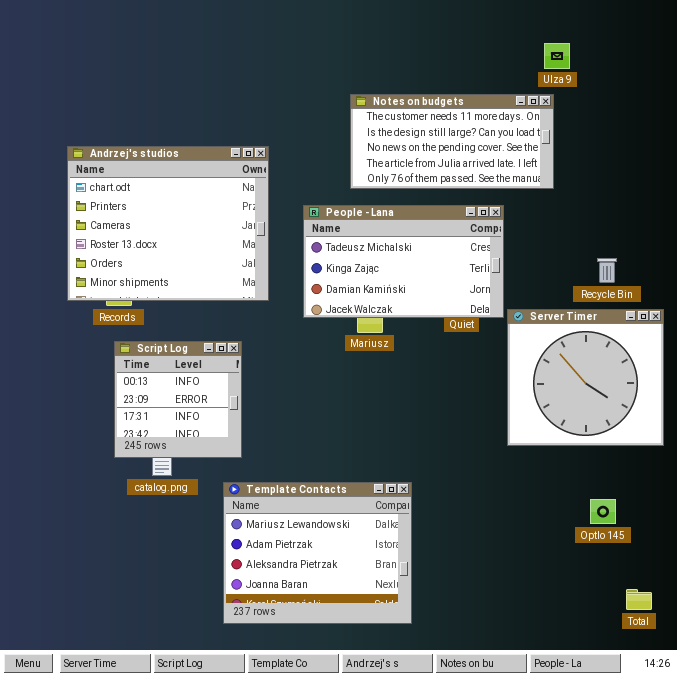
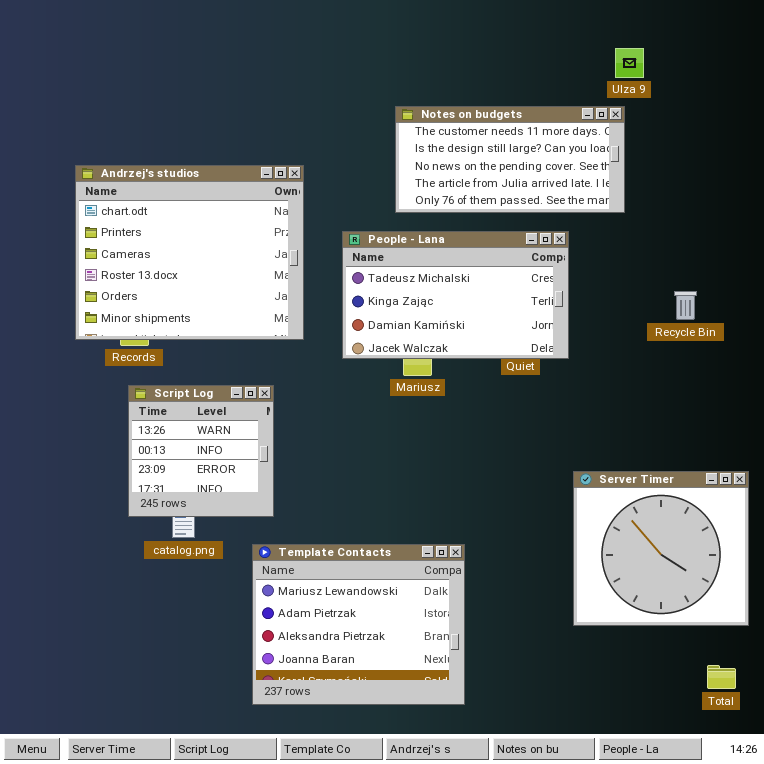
Server Timer: [507,309,664,446] -> [573,471,749,626], moved
Script Log: [114,341,242,458] -> [128,385,274,517], scrolled up 1 row

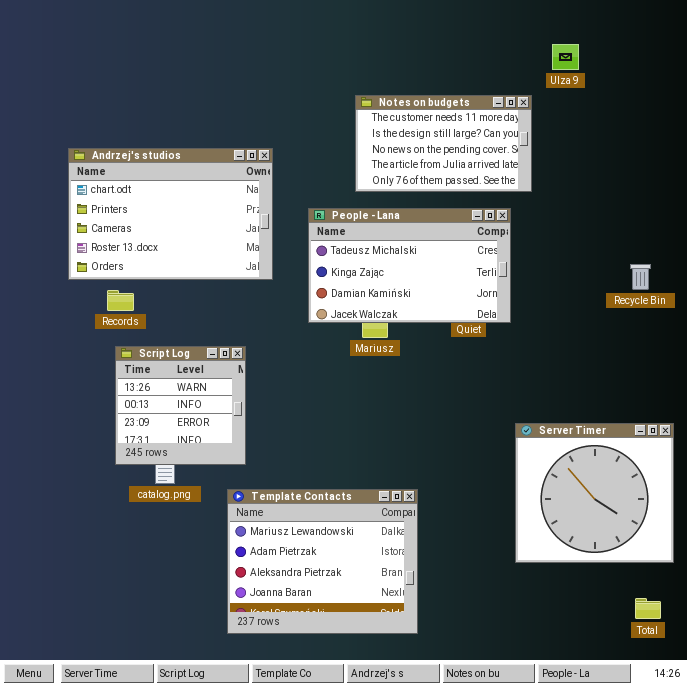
Notes on budgets: [395,106,625,213] -> [355,95,532,192], resized
Andrzej's studios: [75,165,304,340] -> [68,148,273,280], resized
Recycle Bin: [674,291,697,320] -> [630,264,651,290], moved

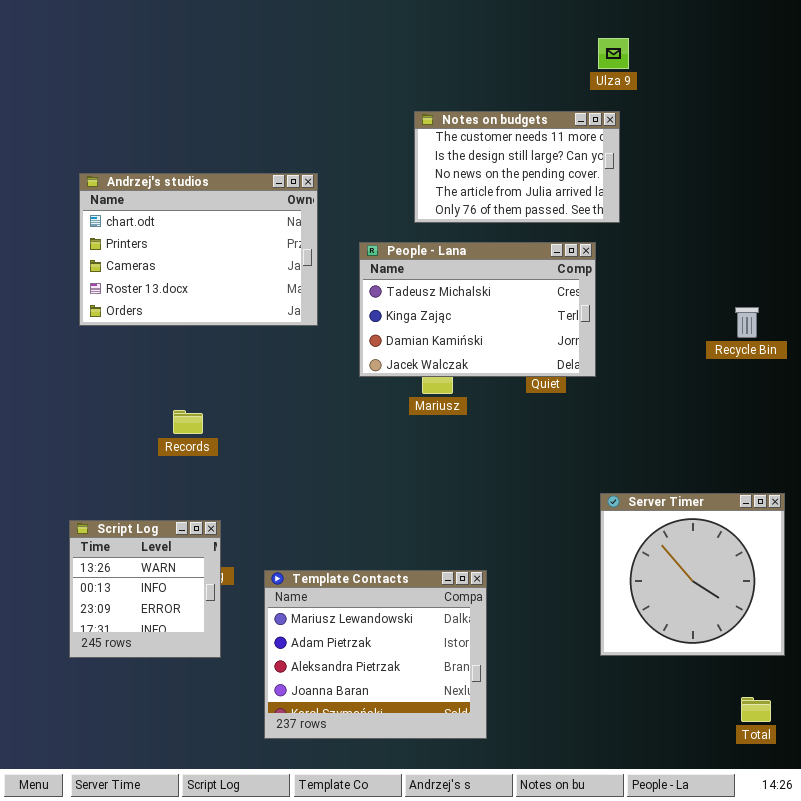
Ulza 9: [552,44,579,70] -> [598,38,629,69], moved
Records: [107,290,134,311] -> [173,410,203,434], moved
Script Log: [115,346,246,465] -> [69,520,221,658], moved

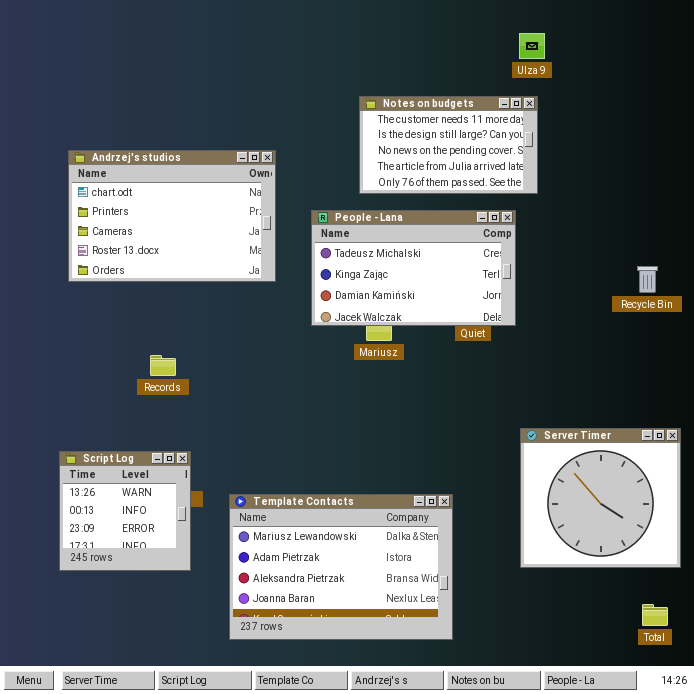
Template Contacts: [264,570,487,739] -> [229,494,453,640], resized

